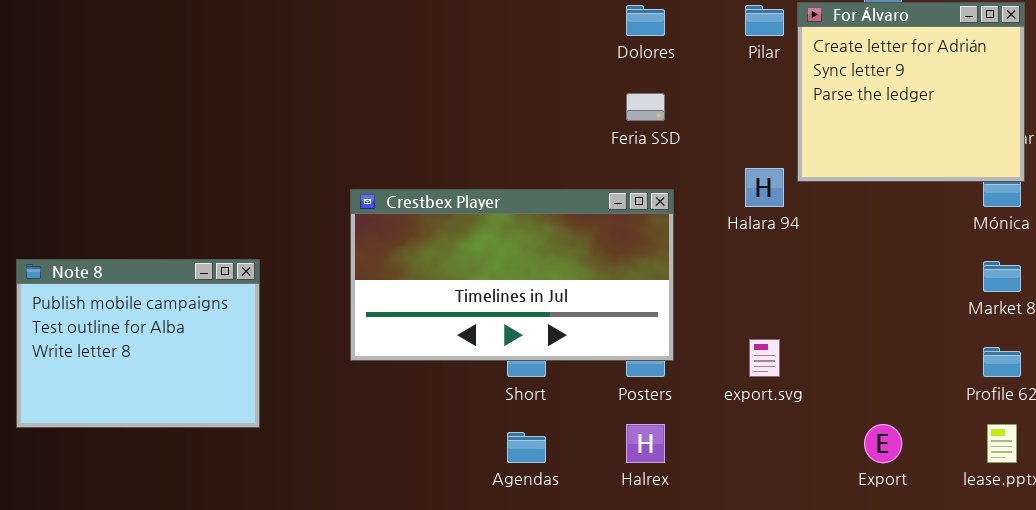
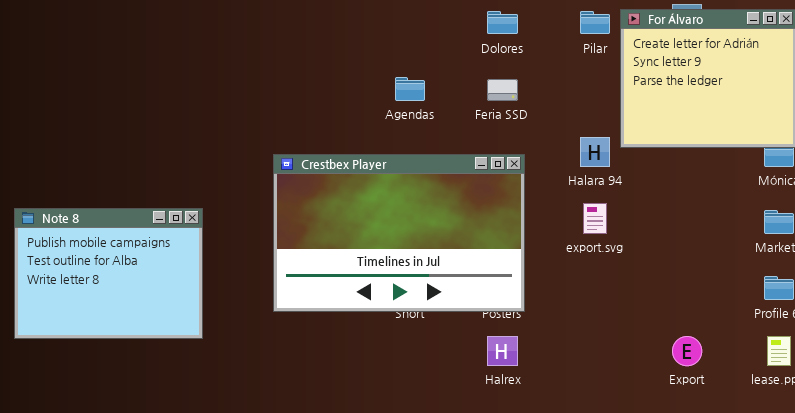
Crestbex Player: [350,189,674,361] -> [273,154,525,312], resized
export.svg: [749,339,780,377] -> [583,203,607,234], moved
Agendas: [507,432,546,463] -> [395,77,425,101], moved

